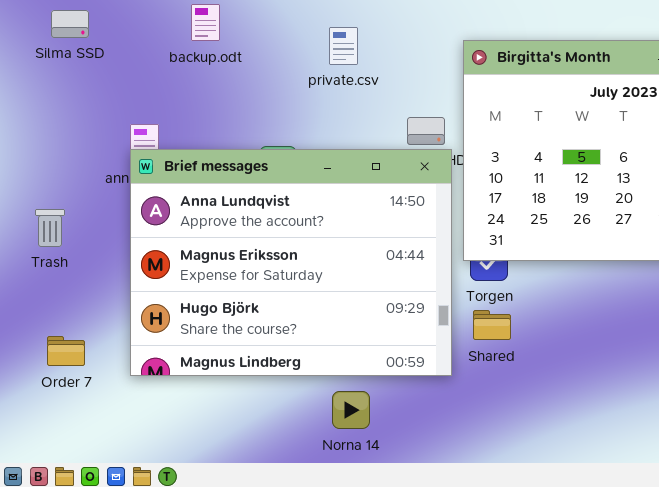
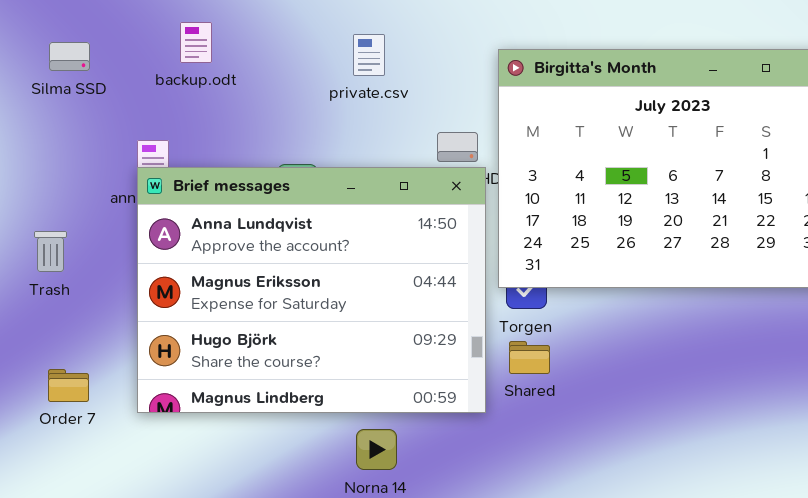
backup.odt: [191,4,220,41] -> [180,22,212,63], moved
Silma SSD: [51,10,89,38] -> [49,42,90,71], moved

